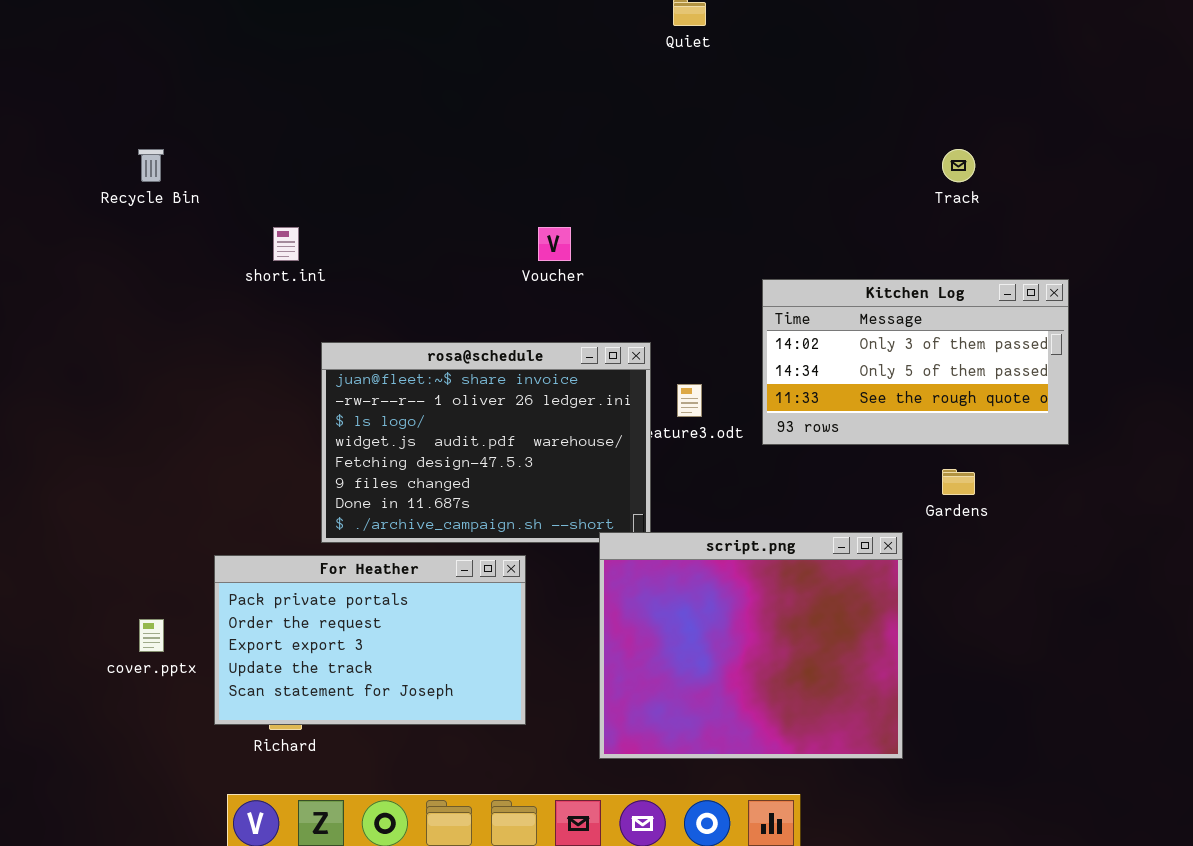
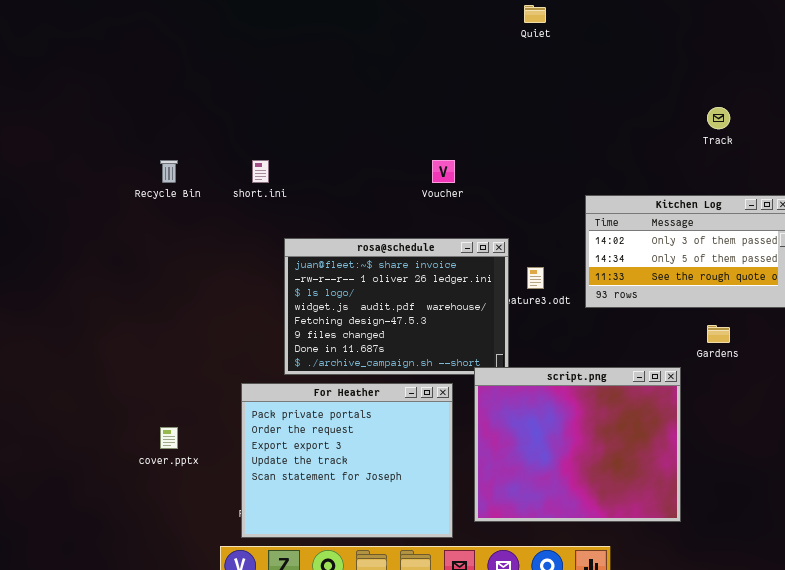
Recycle Bin: [138,149,164,182] -> [160,160,178,183], moved
For Heather: [214,555,526,725] -> [241,383,453,538], moved, resized

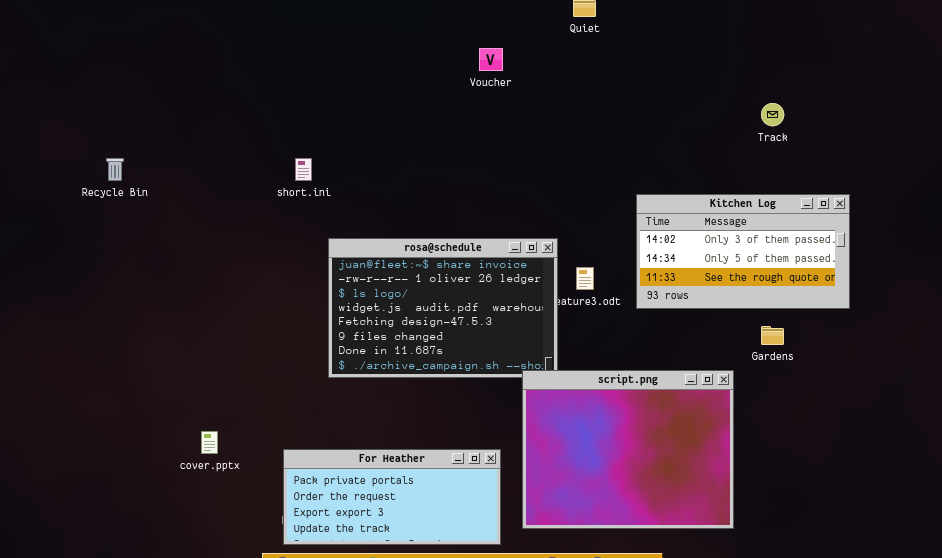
Recycle Bin: [160,160,178,183] -> [106,158,124,181], moved
Voucher: [432,160,455,183] -> [479,48,503,71], moved
For Heather: [241,383,453,538] -> [283,449,501,545], resized

